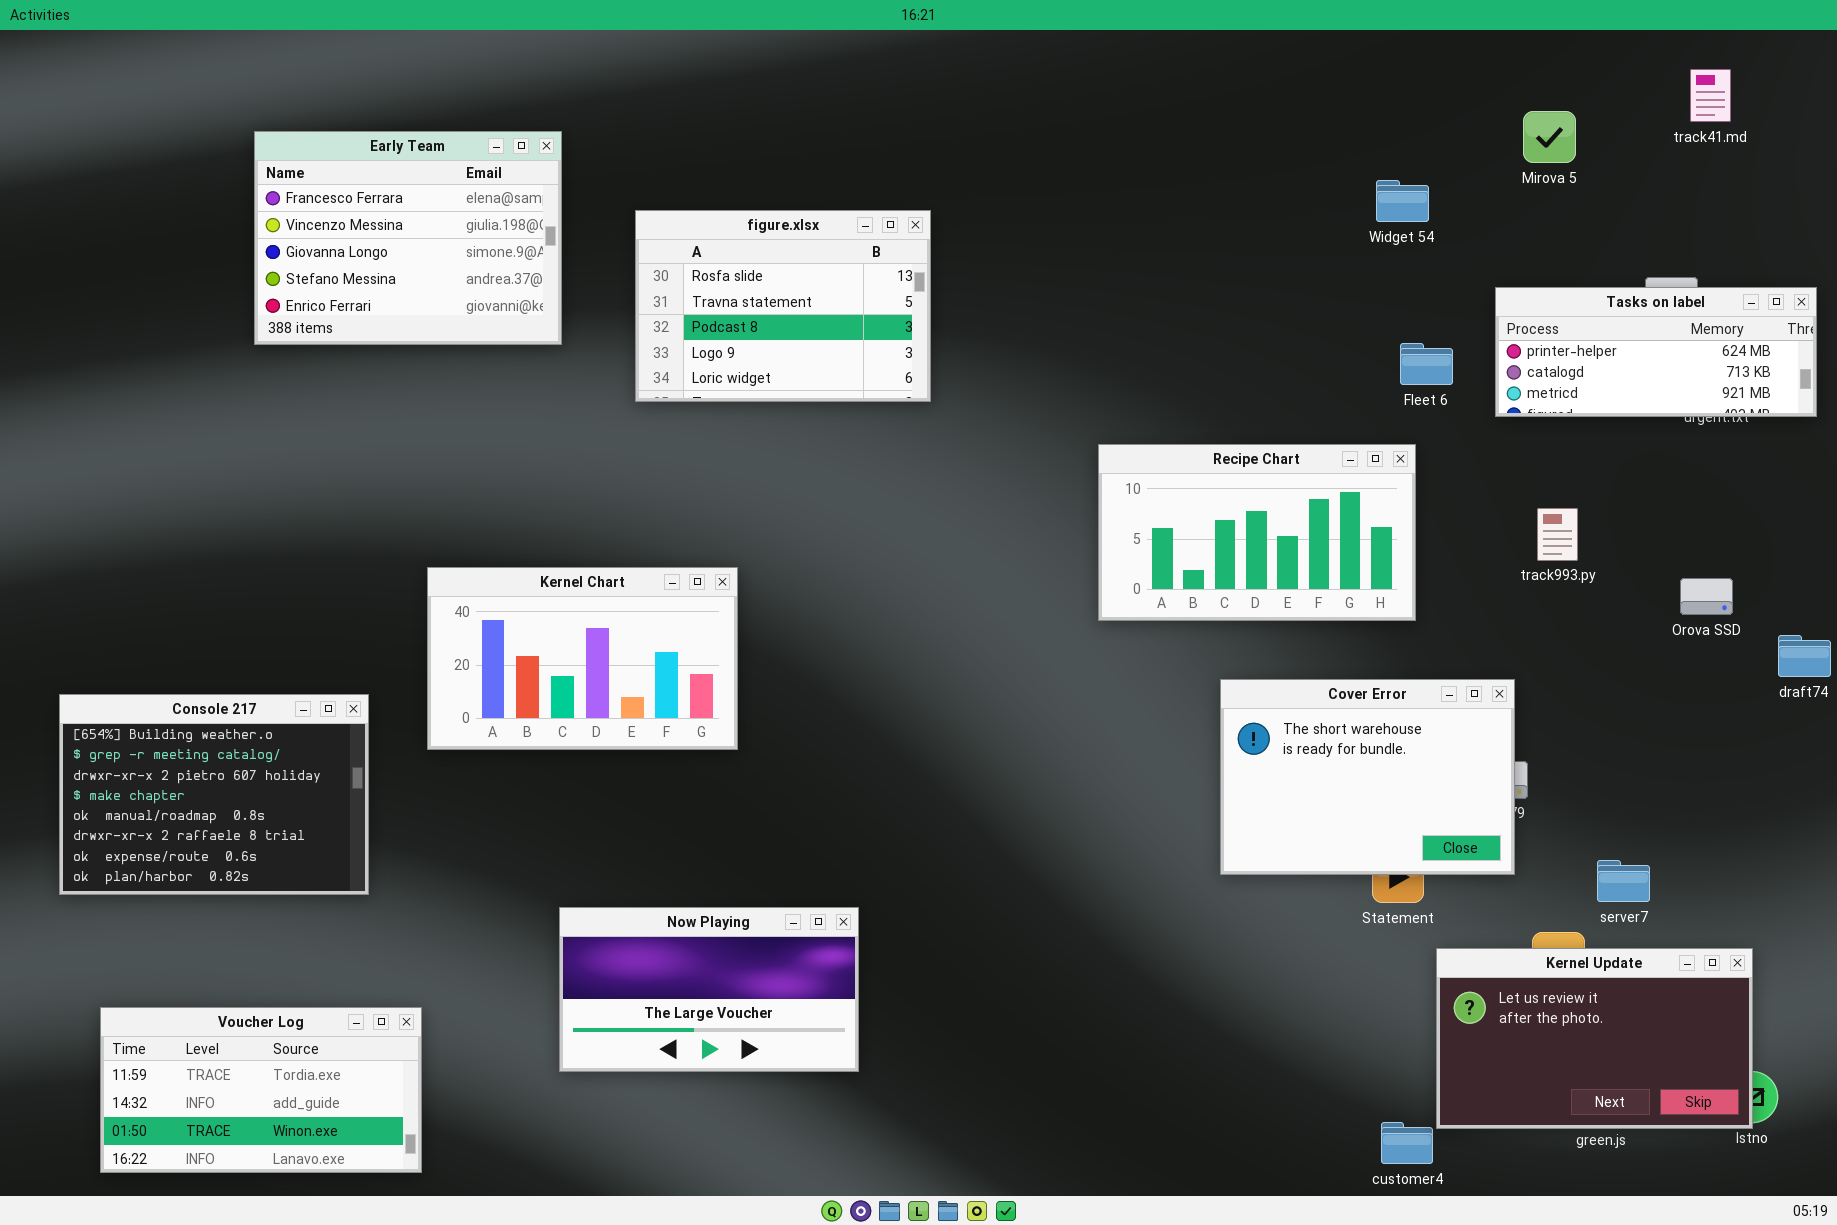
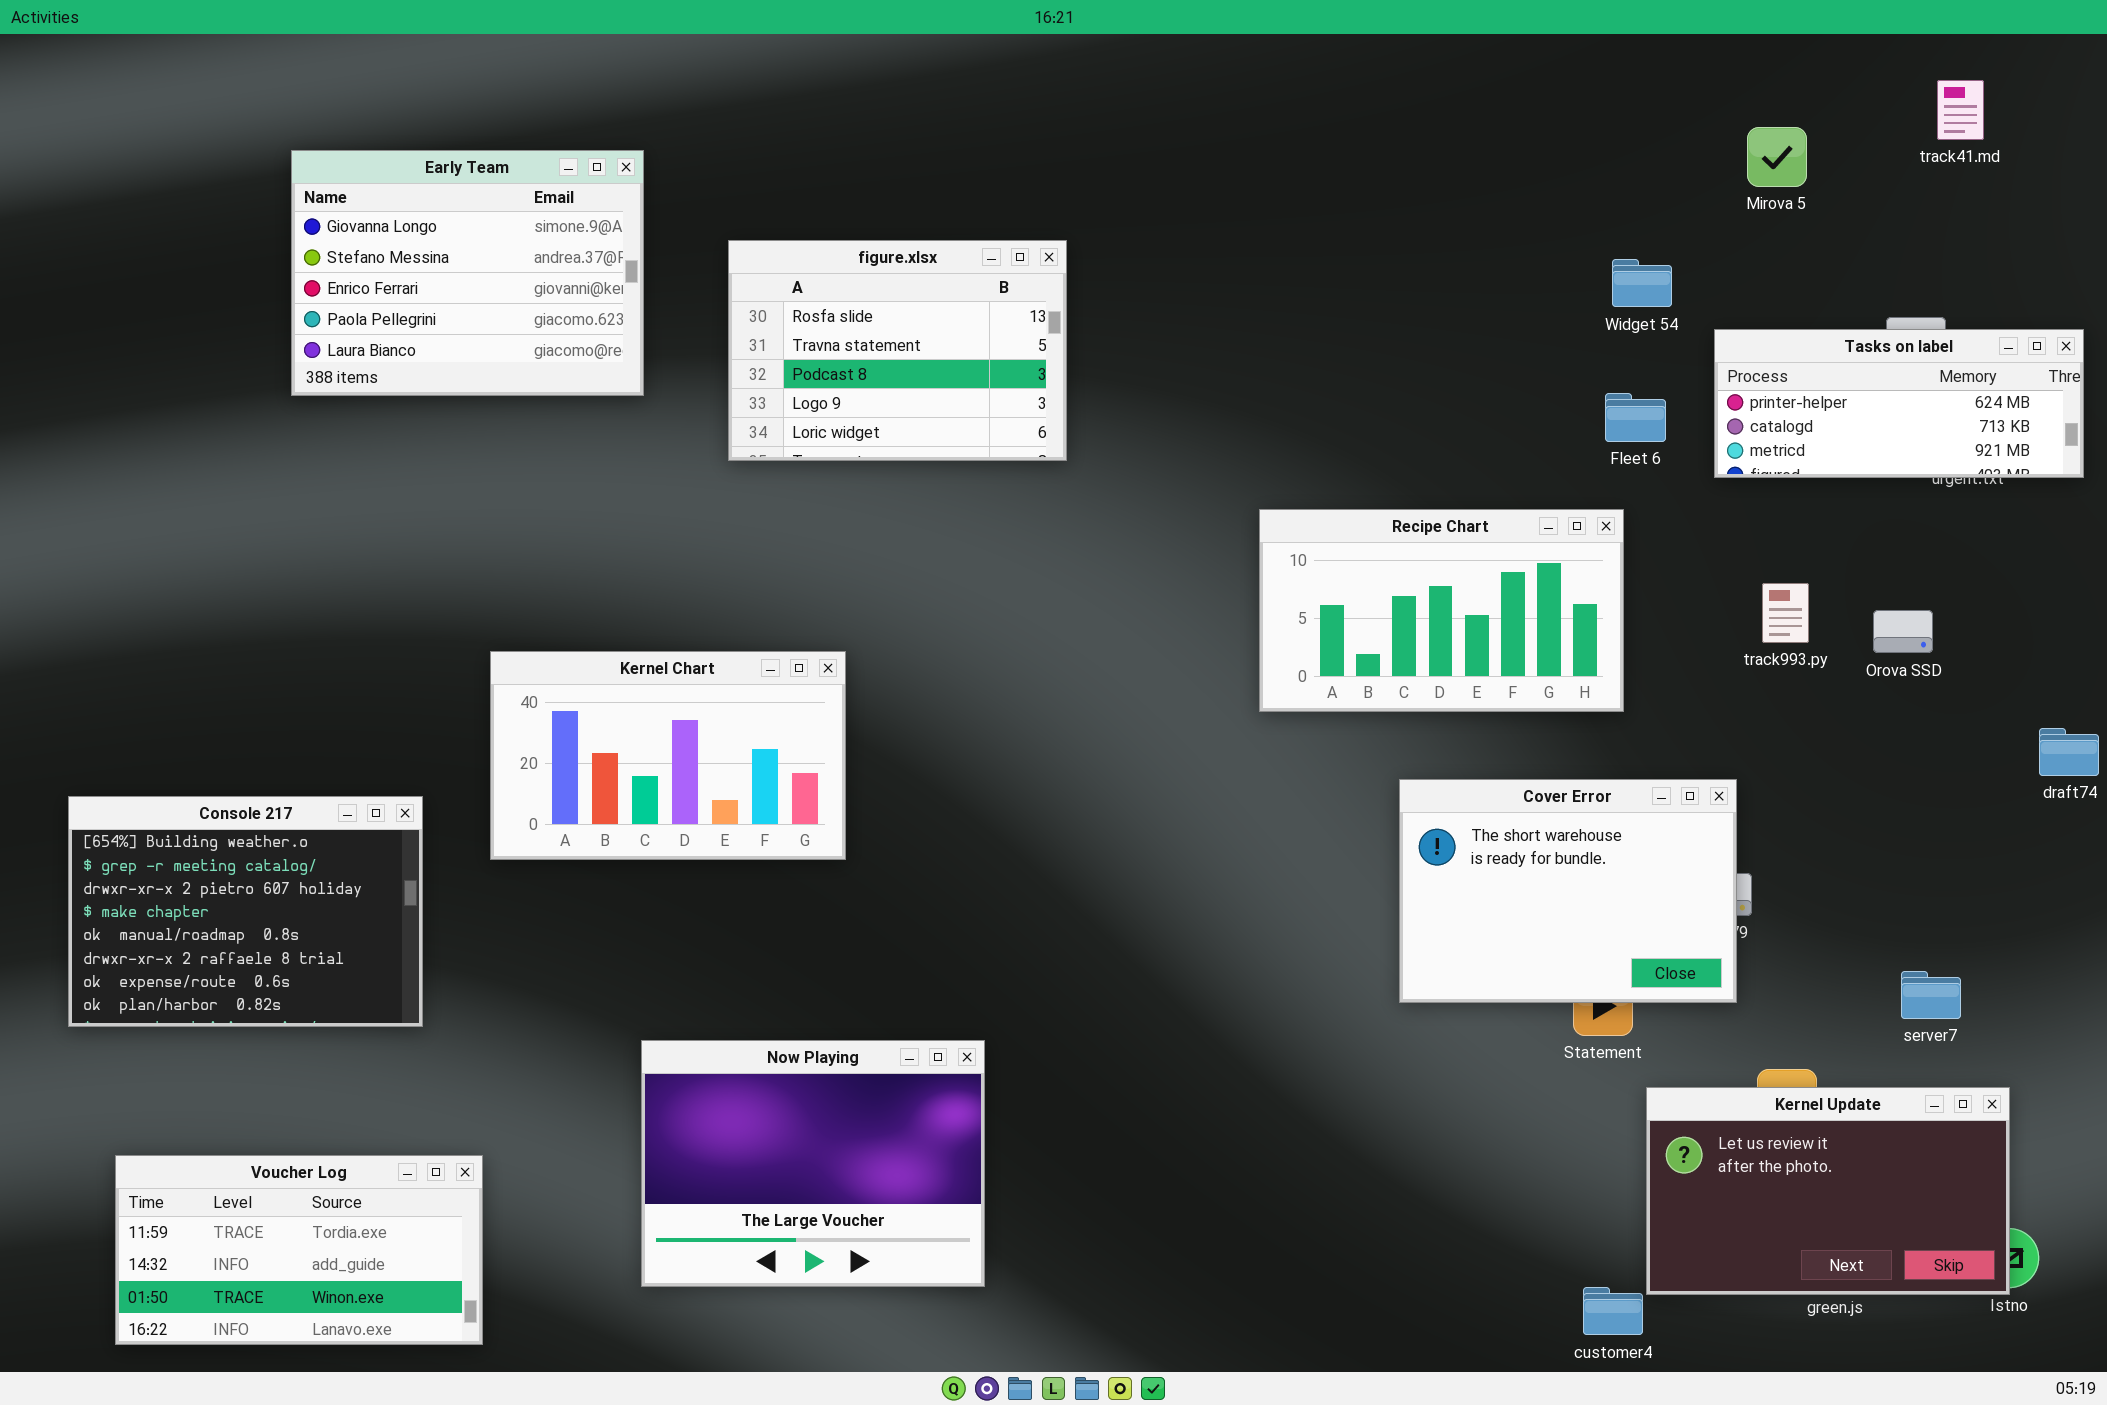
Early Team: [254,131,562,345] -> [291,150,644,396], scrolled down 2 rows
Widget 54: [1376,180,1429,222] -> [1612,259,1672,307], moved
Orova SSD: [1680,578,1733,615] -> [1873,610,1933,653], moved
server7: [1597,860,1650,902] -> [1901,971,1961,1019], moved
Now Playing: [559,907,859,1072] -> [641,1040,985,1287], resized

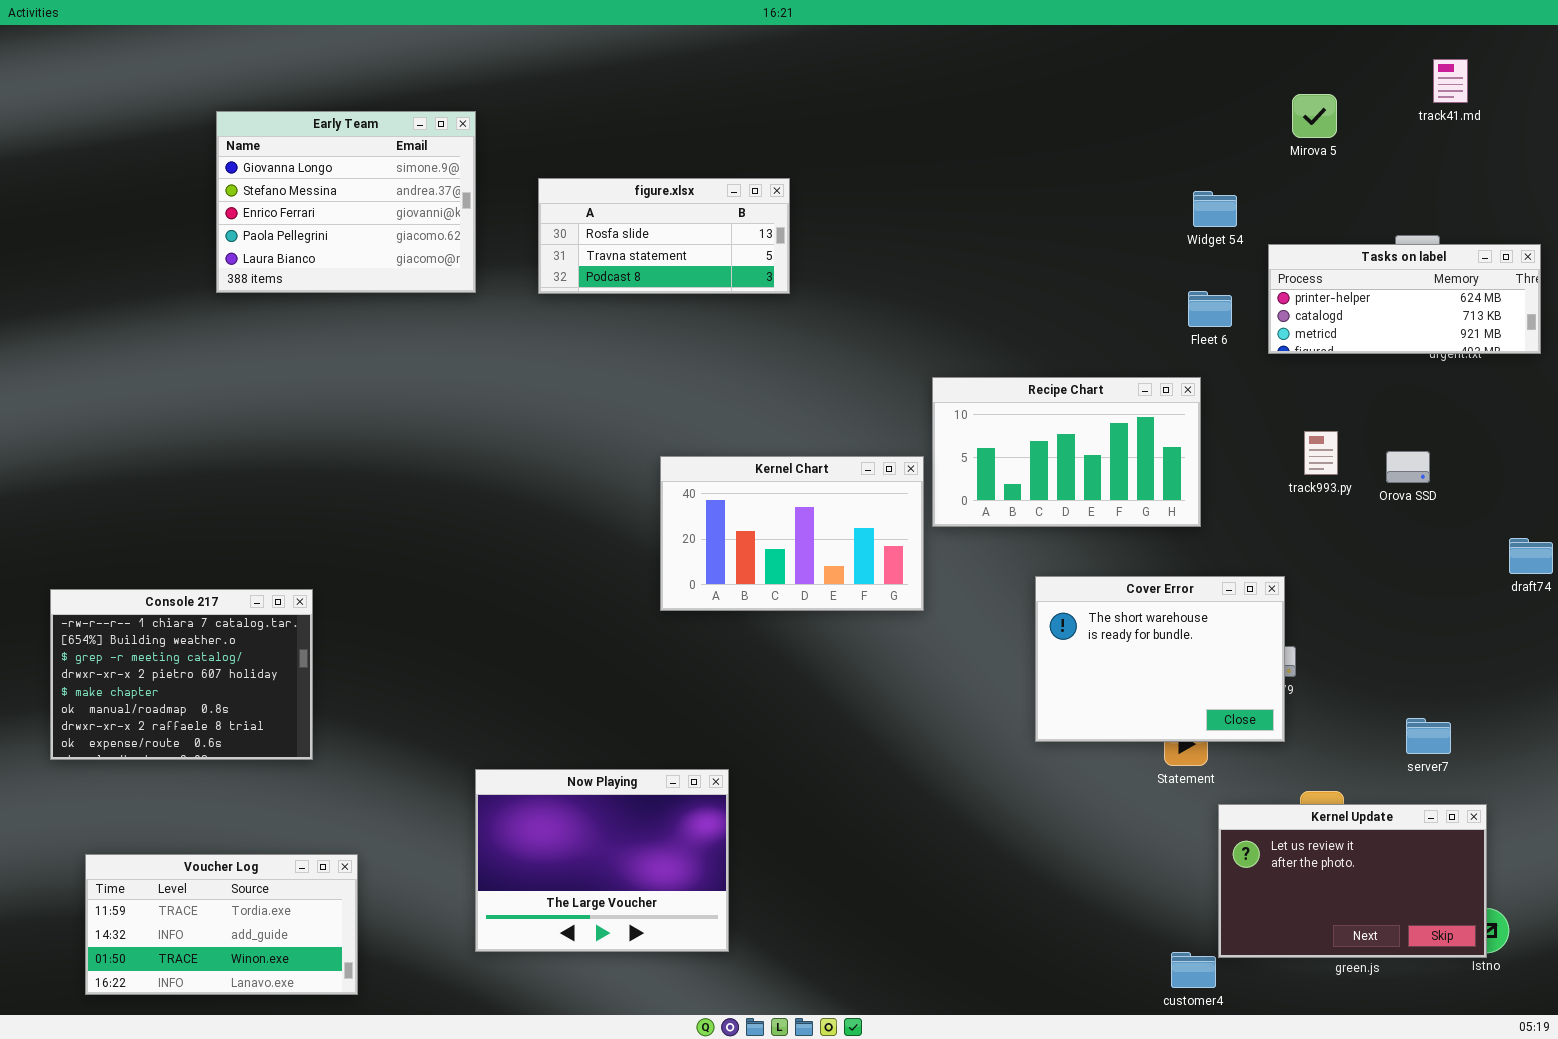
figure.xlsx: [728,240,1067,461] -> [538,178,790,294], resized
Kernel Chart: [490,651,846,860] -> [660,456,924,611], moved
Console 217: [68,796,423,1027] -> [50,589,313,760], scrolled up 1 row

